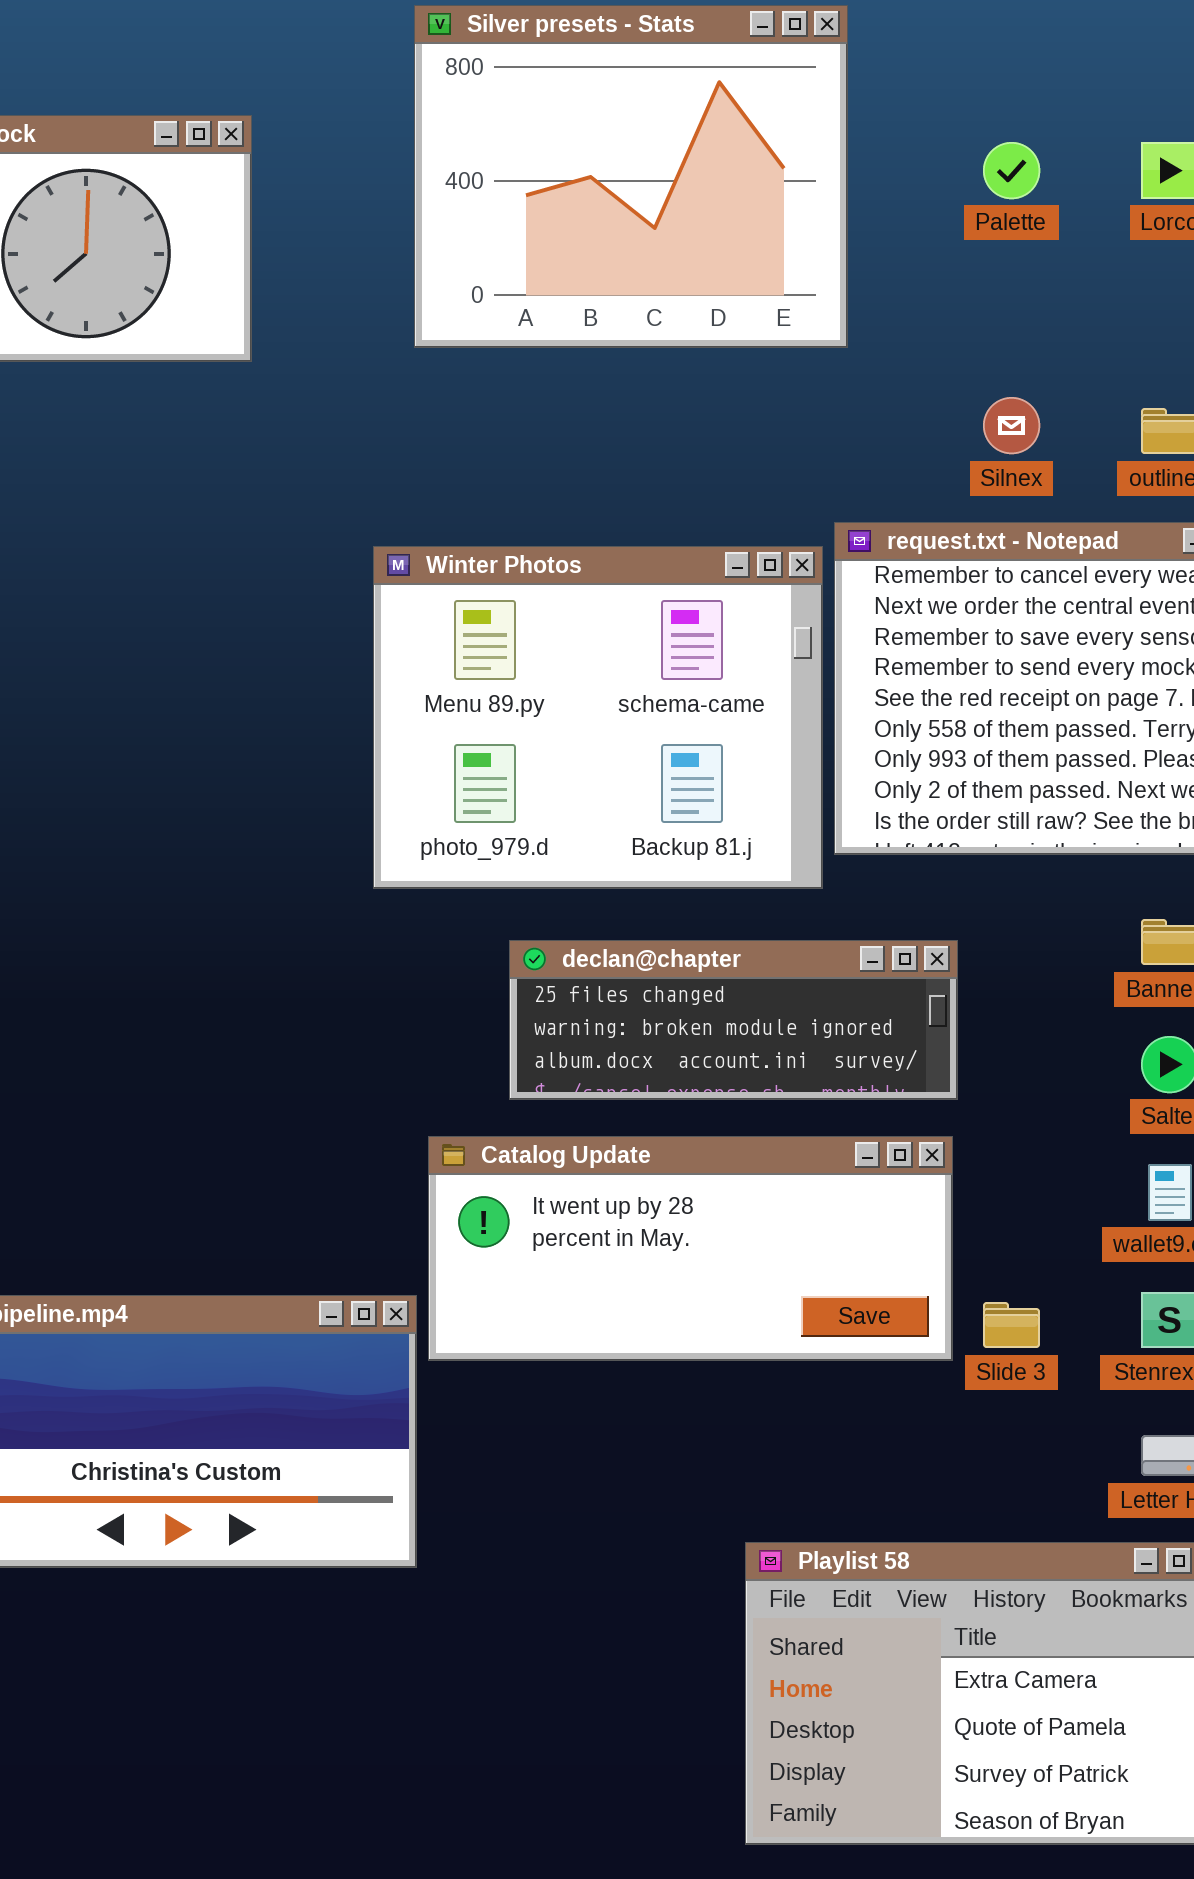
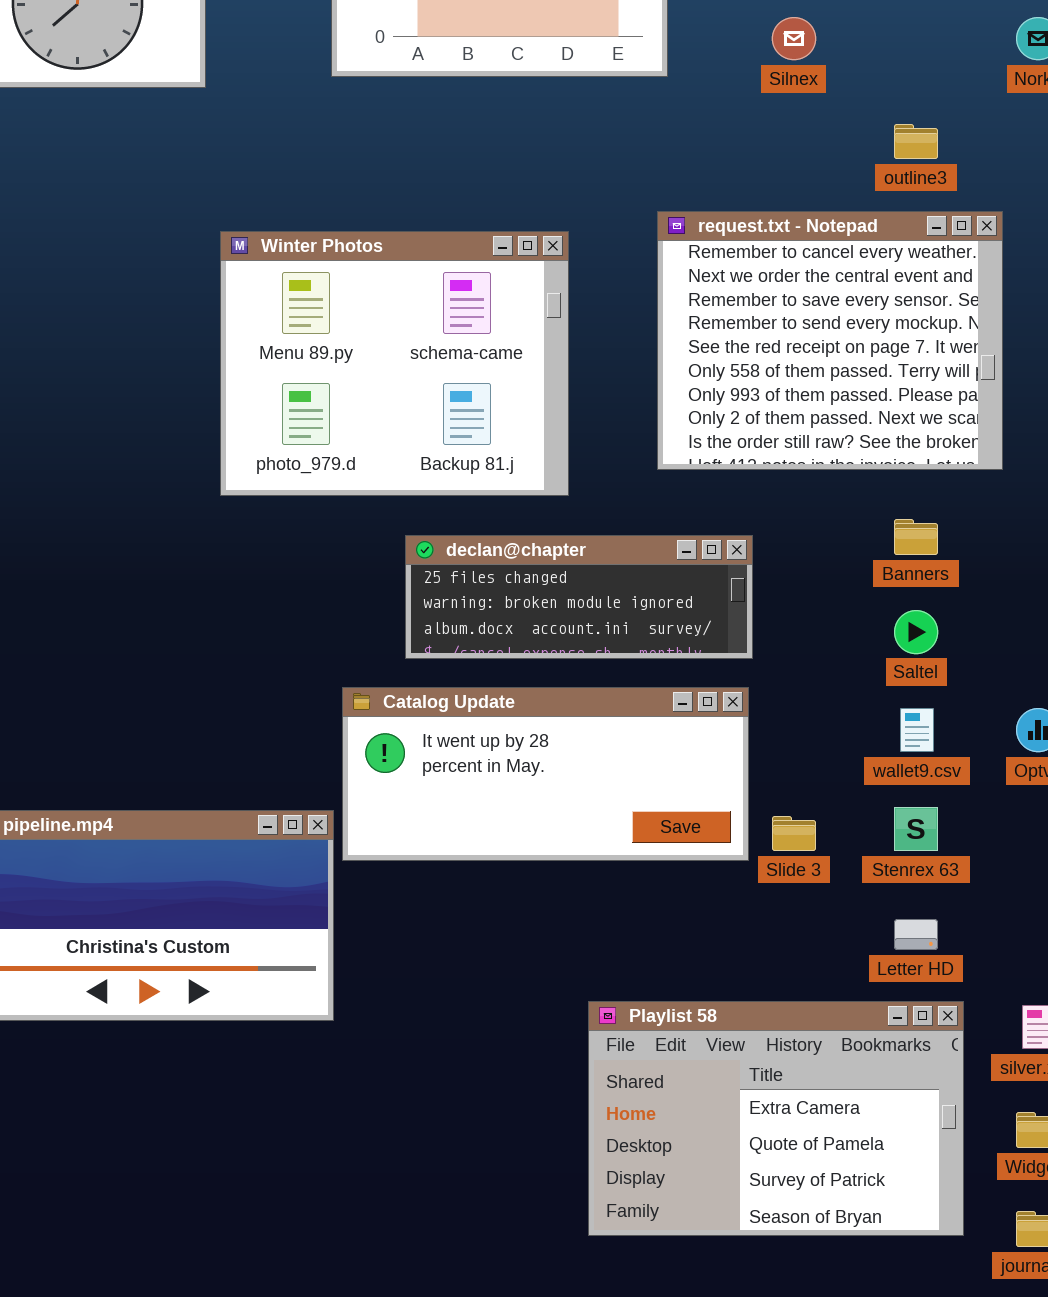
Silnex: [983,397,1040,454] -> [772,17,816,60], moved
Winter Photos: [373,546,823,889] -> [220,231,569,496], moved

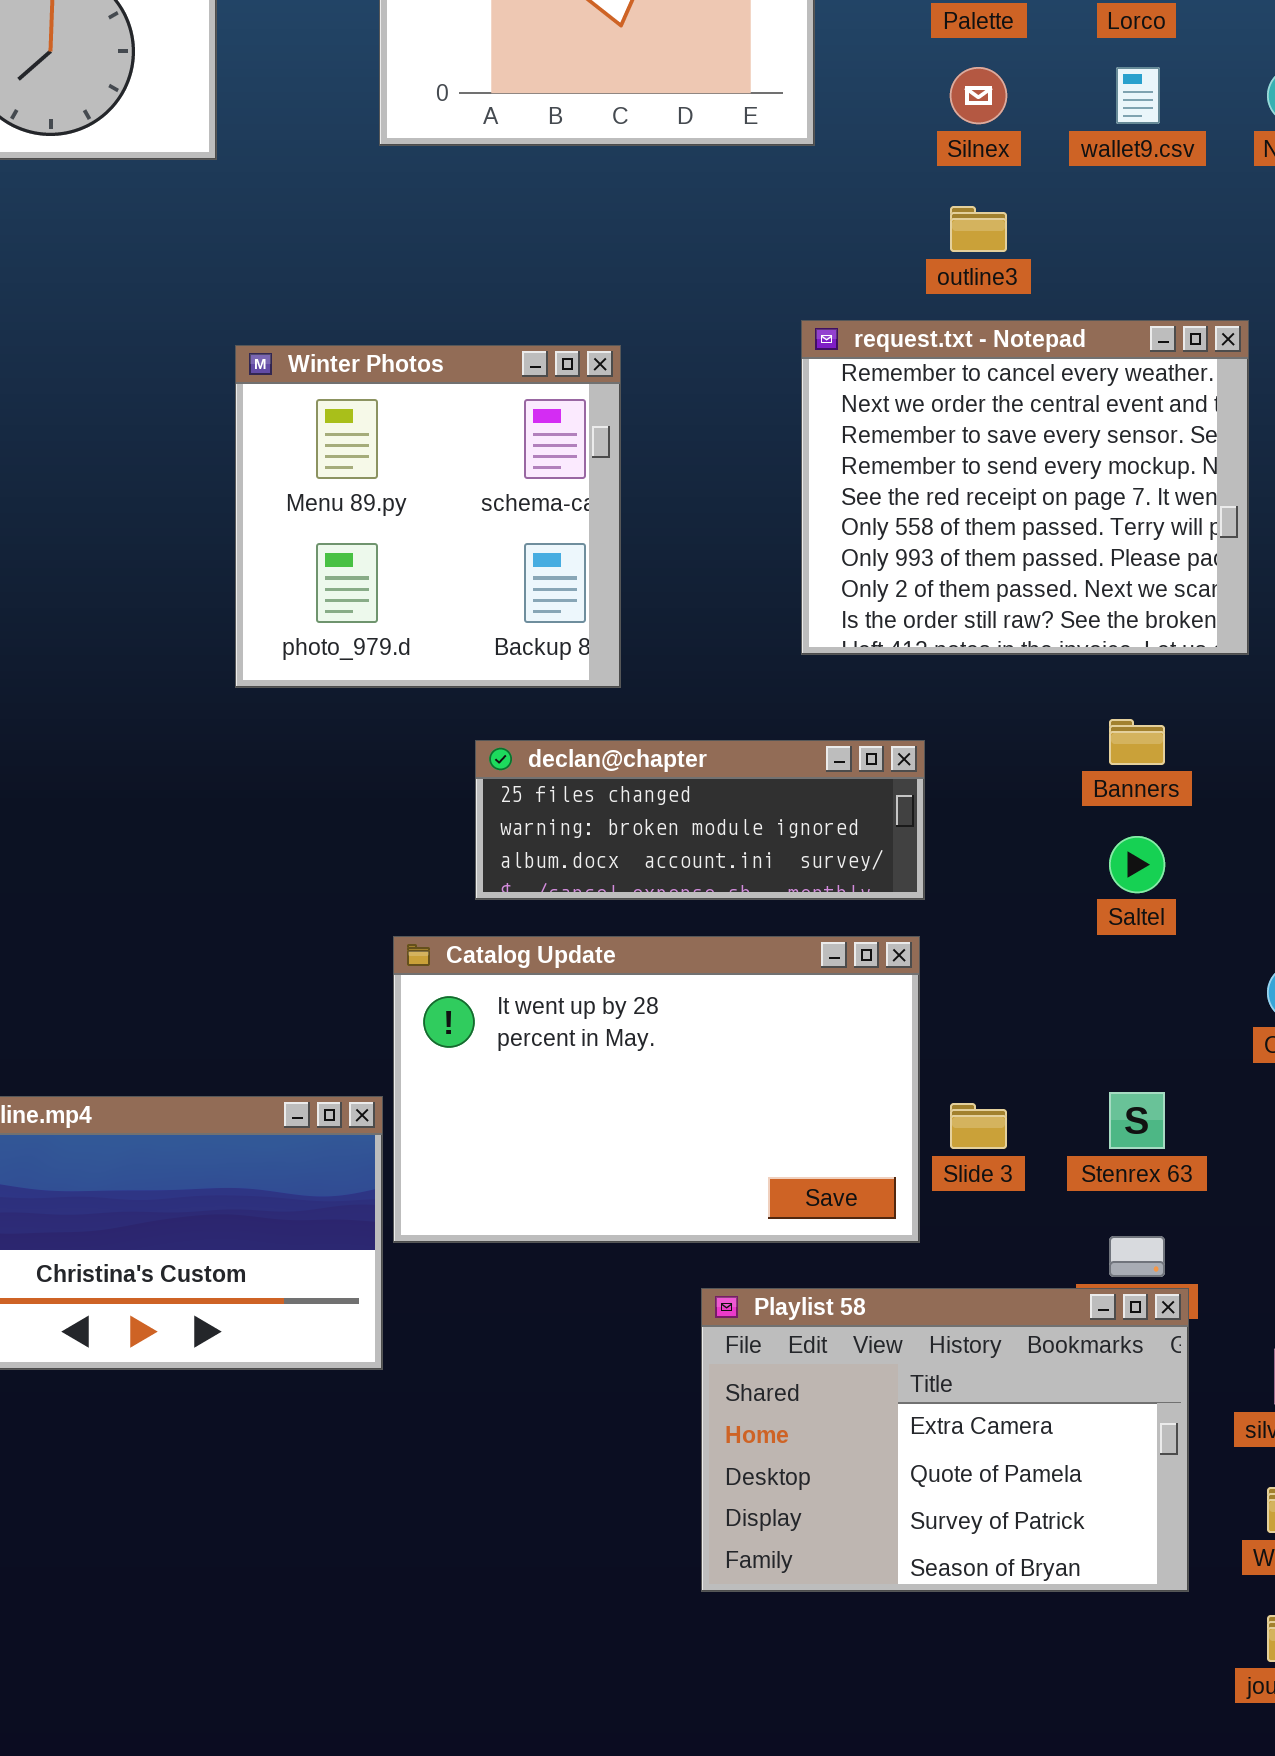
outline3: [894,124,938,159] -> [950,206,1007,252], moved
Winter Photos: [220,231,569,496] -> [235,345,621,688], resized
Catalog Update: [342,687,749,861] -> [393,936,920,1243], resized
wallet9.csv: [900,708,934,752] -> [1116,67,1160,124], moved
Playlist 58: [588,1001,964,1236] -> [701,1288,1189,1592], moved

